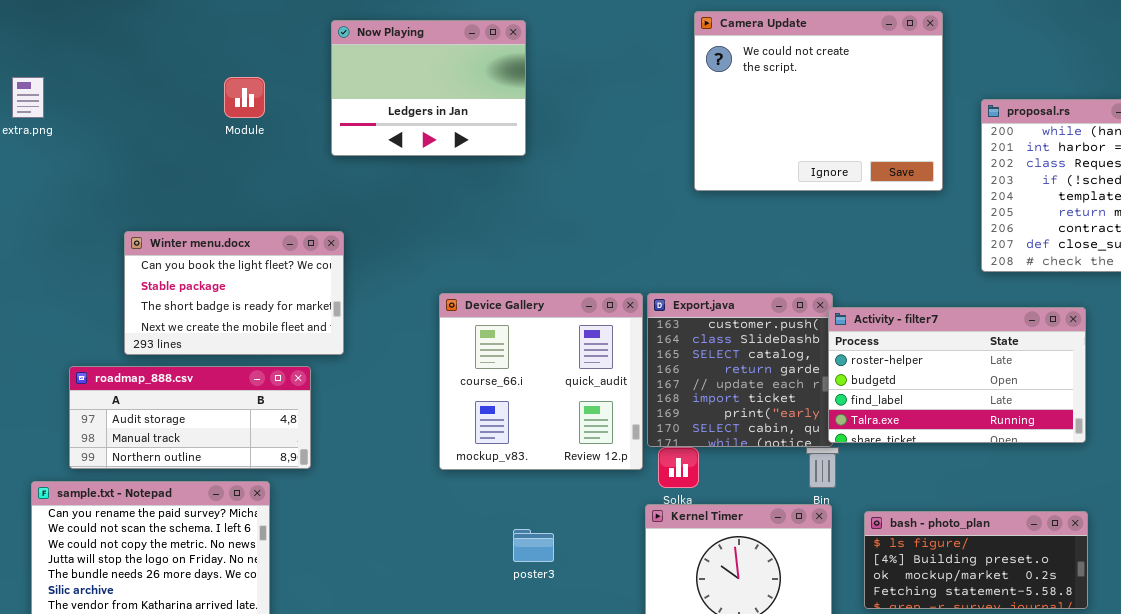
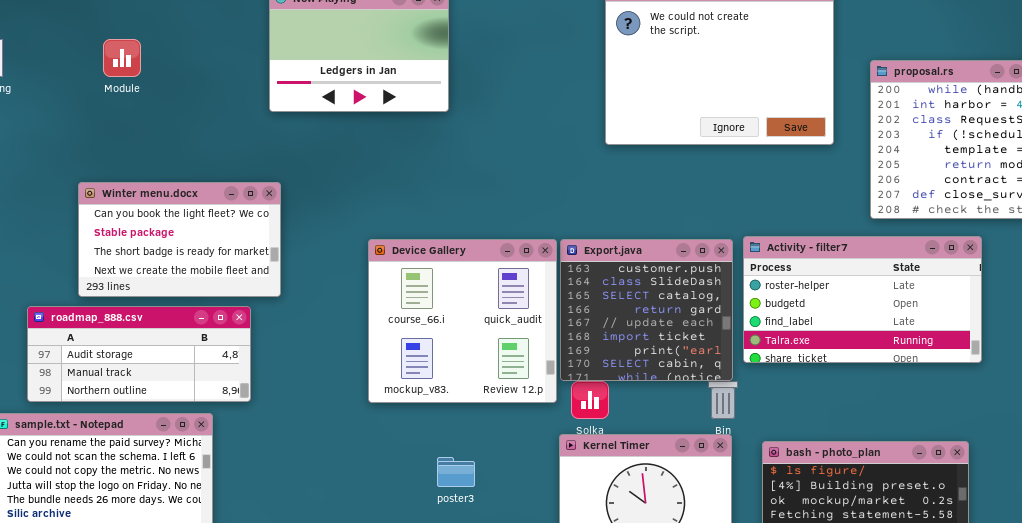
Module: [224,77,265,118] -> [103,39,141,77], moved
Activity - filter7: [828,307,1086,443] -> [743,236,982,363], moved

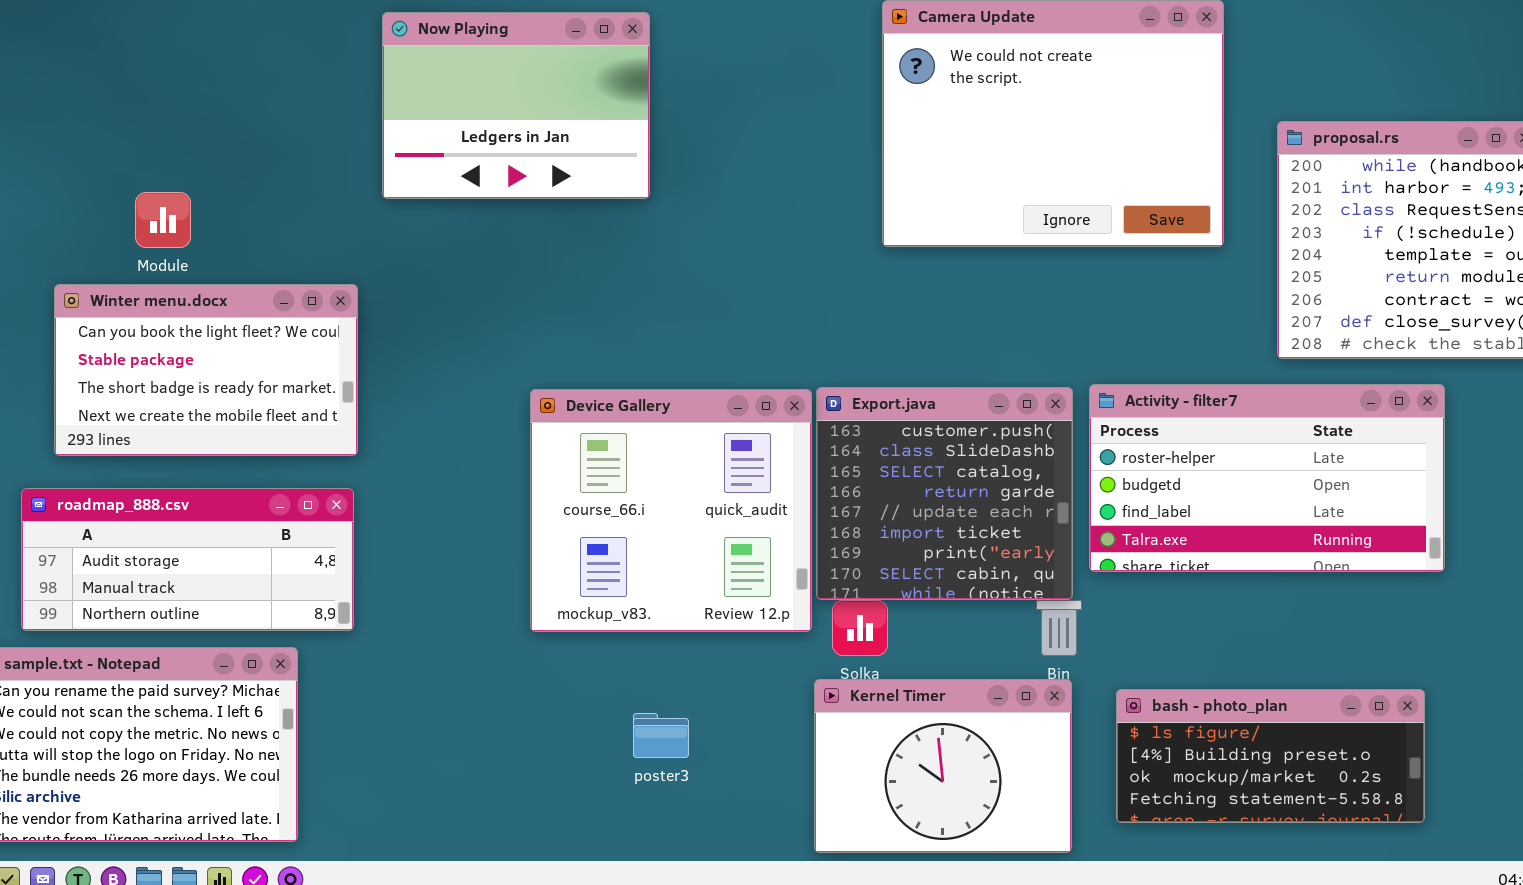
Module: [103,39,141,77] -> [135,192,191,248], moved
Winter menu.docx: [78,182,281,297] -> [54,284,358,456], moved

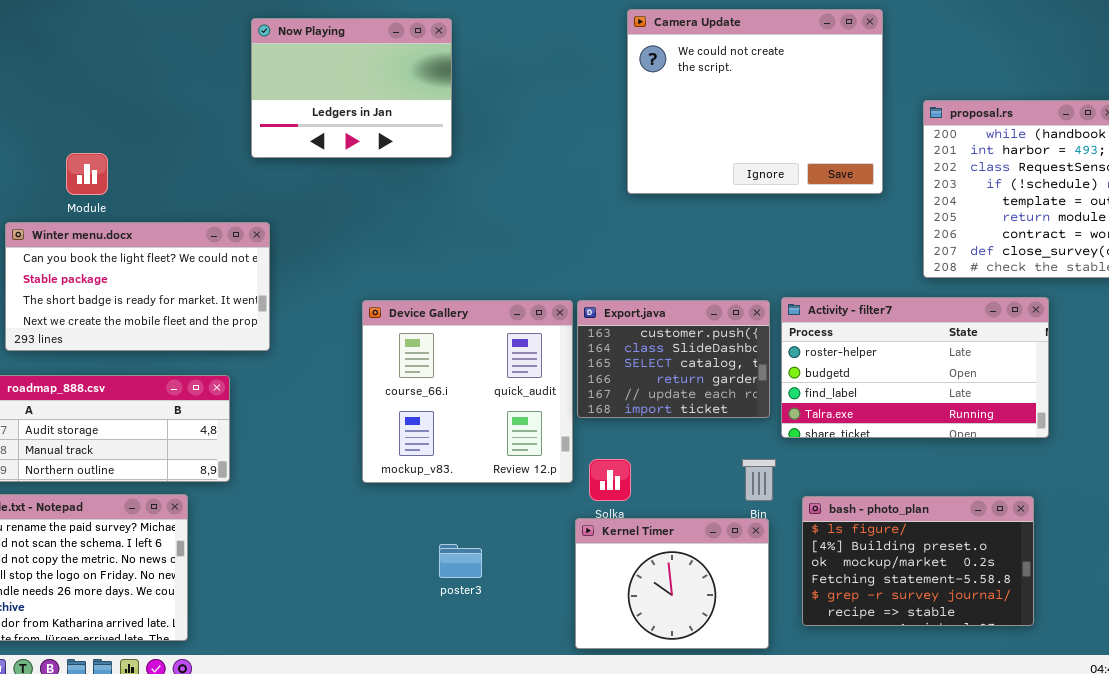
Winter menu.docx: [54,284,358,456] -> [5,222,270,351], resized
Export.java: [816,387,1073,600] -> [577,300,770,418], resized
bash - photo_plan: [1116,689,1425,823] -> [802,496,1034,626], resized

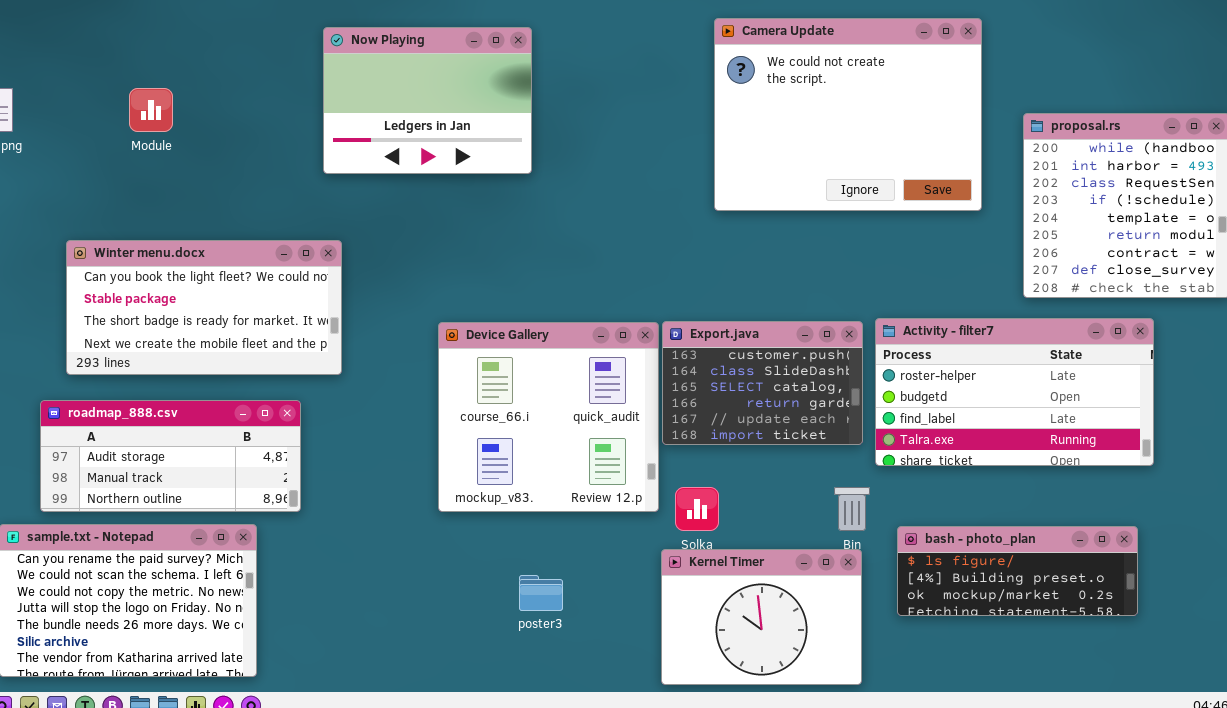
Module: [66,153,108,195] -> [129,88,173,132], moved
bash - photo_plan: [802,496,1034,626] -> [897,526,1138,616], resized

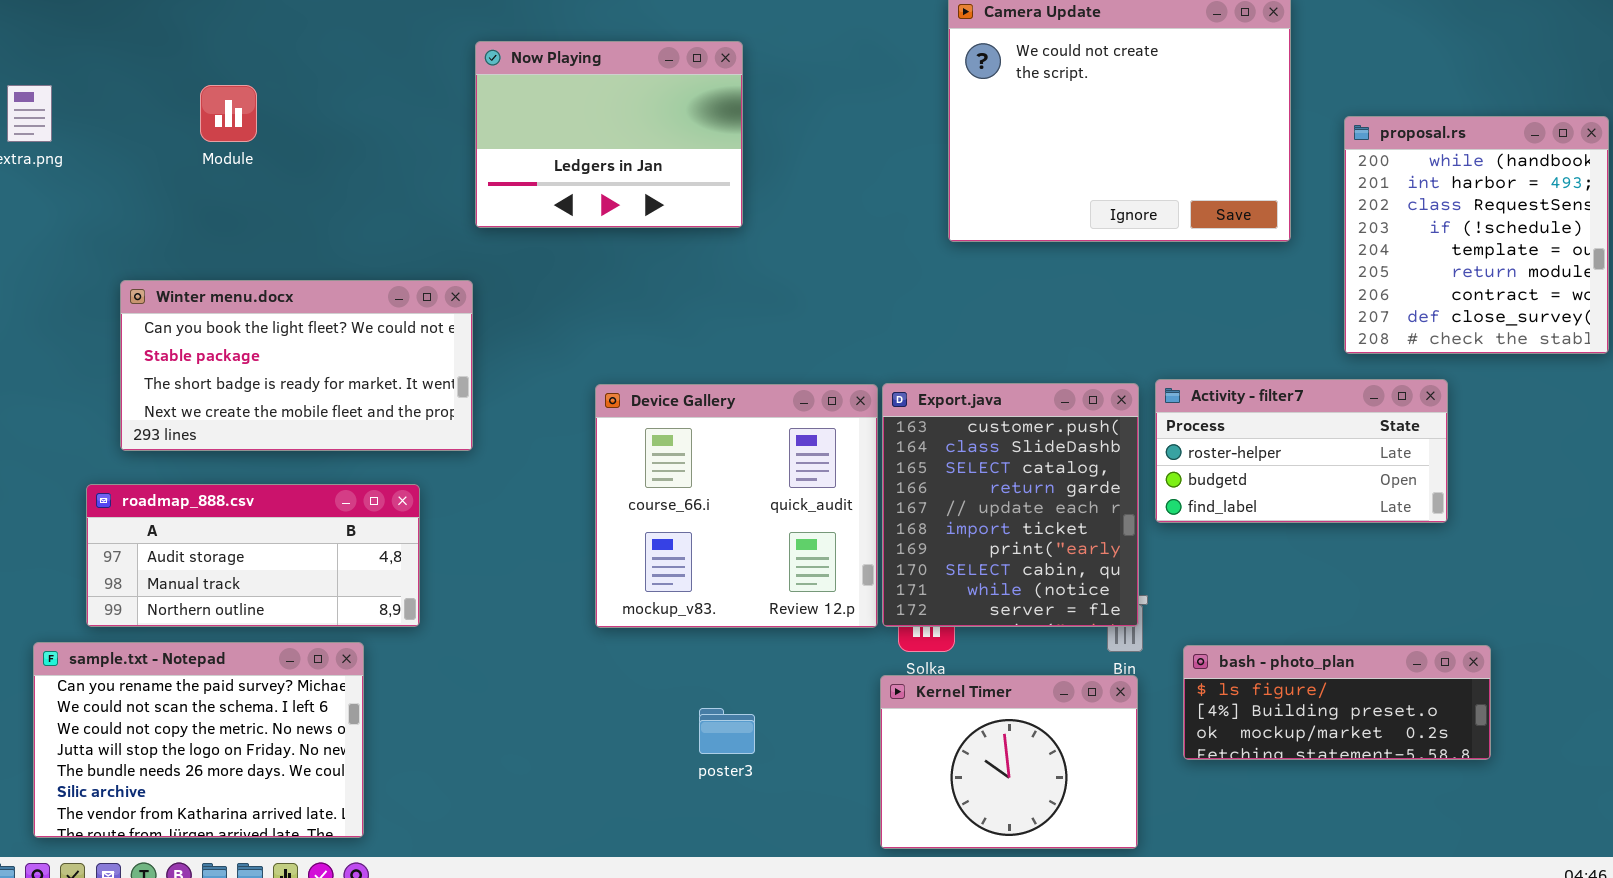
Now Playing: [323,27,532,174] -> [475,41,743,228], moved
Activity - filter7: [875,318,1154,466] -> [1155,379,1448,523], resized
Export.java: [662,321,863,445] -> [882,383,1139,627], resized

